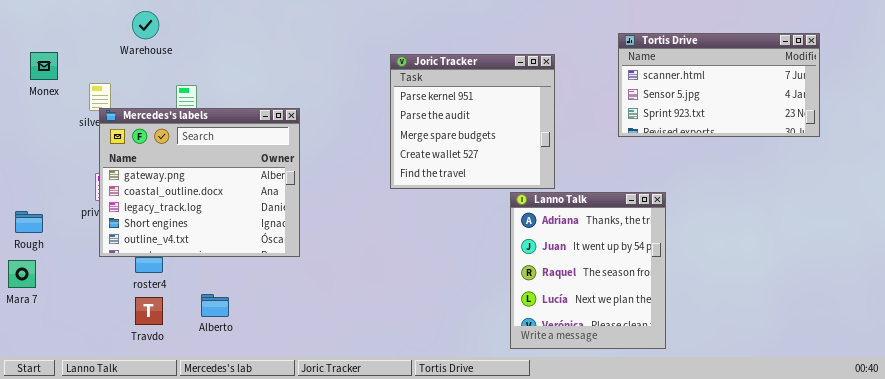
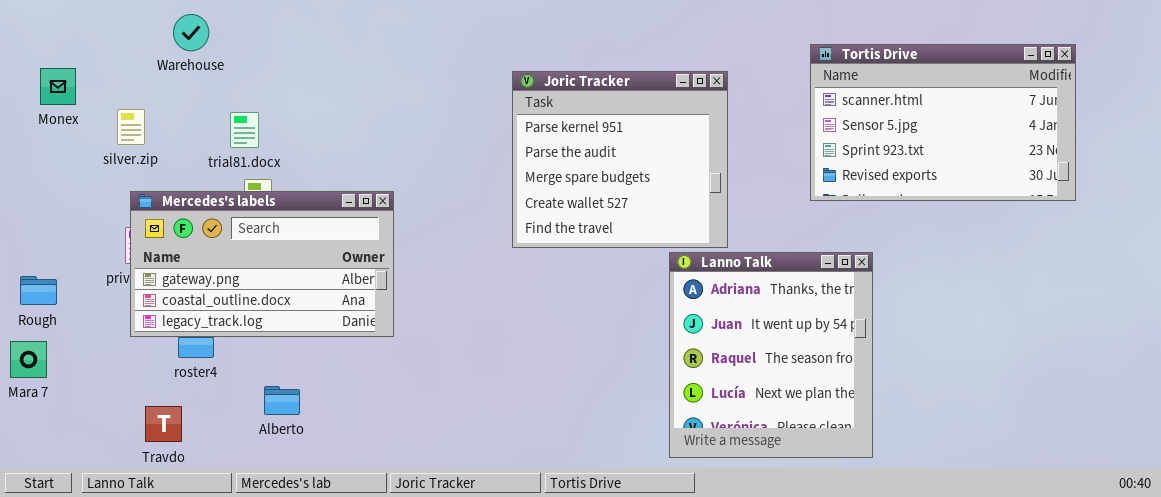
Tortis Drive: [618,33,820,137] -> [810,44,1076,201], resized
Mercedes's labels: [99,108,300,257] -> [130,191,394,337], resized
Travdo: [135,297,163,325] -> [145,406,182,442], moved

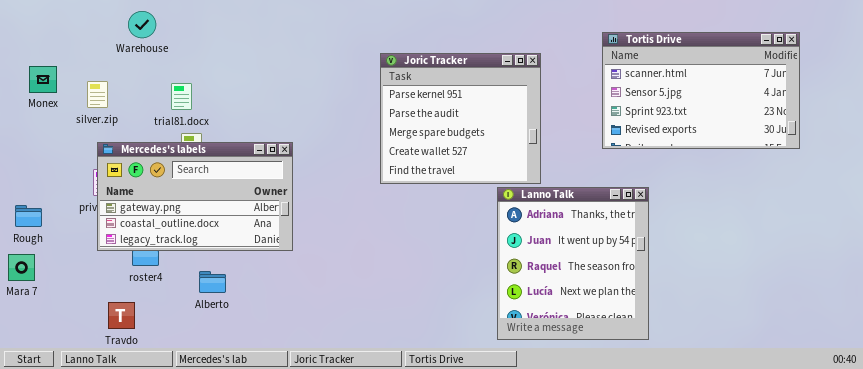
Monex: [40,68,76,105] -> [29,66,57,93], moved
Alberto: [264,386,300,415] -> [199,271,226,293], moved

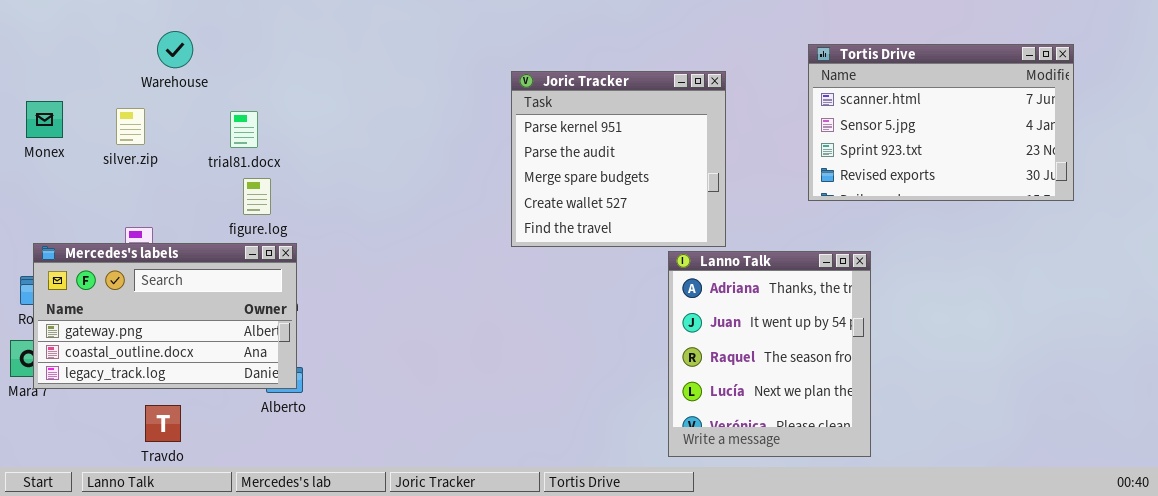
Warehouse: [128,11,156,38] -> [157,31,193,68], moved
Monex: [29,66,57,93] -> [26,101,63,138], moved
Mercedes's labels: [97,142,293,251] -> [33,243,297,389], moved

